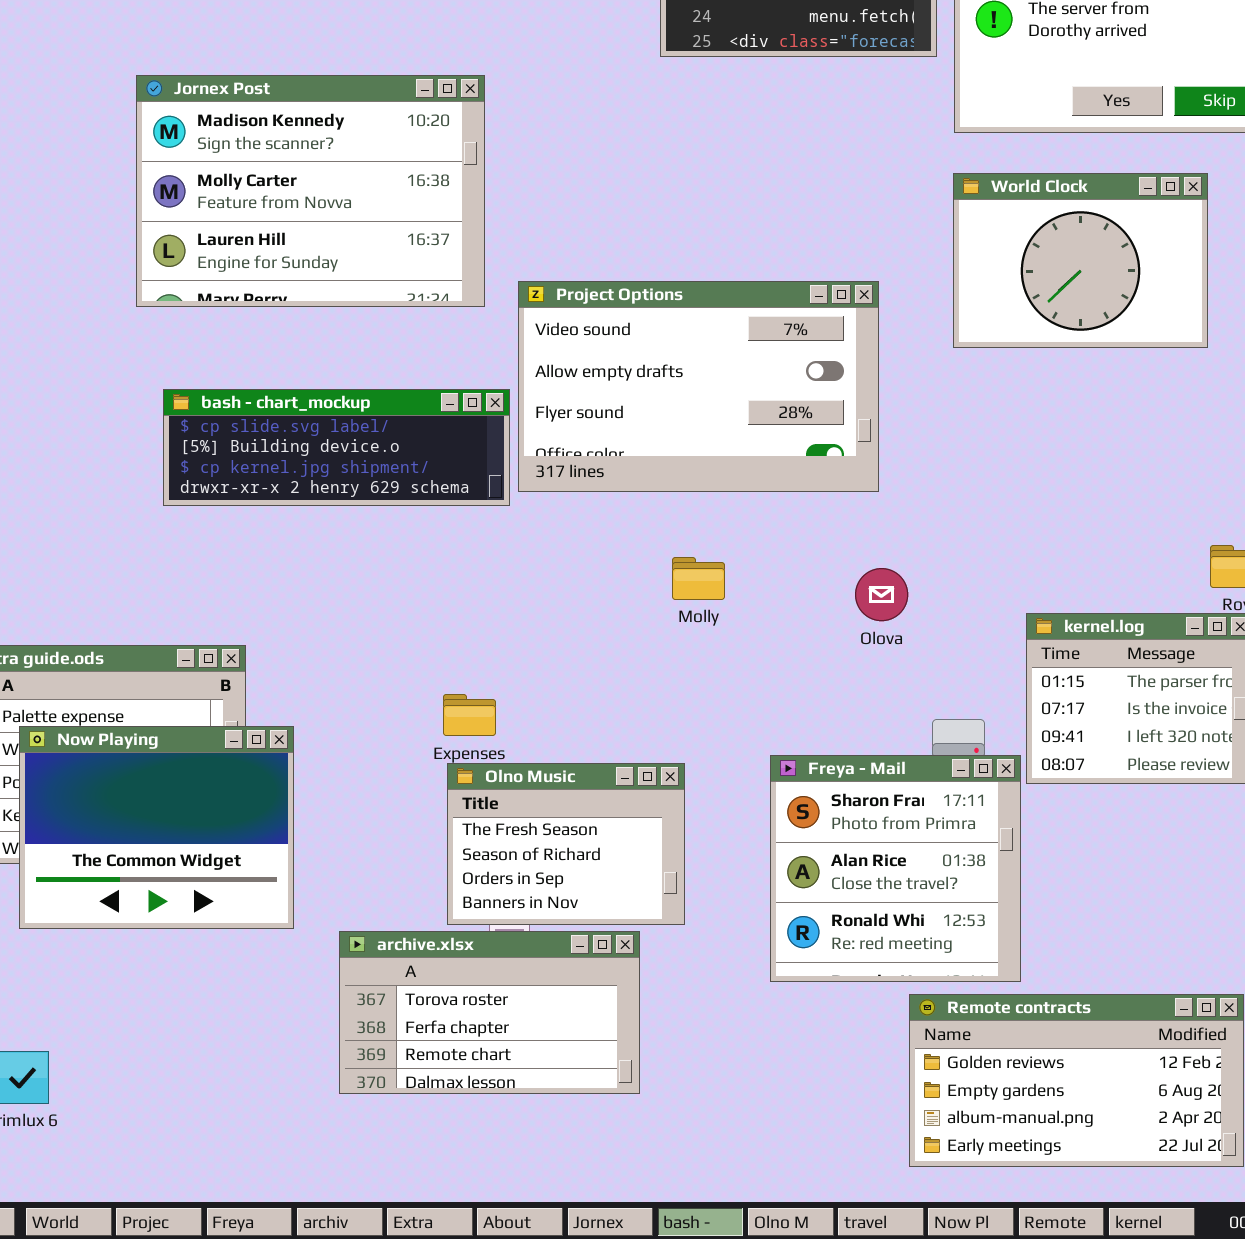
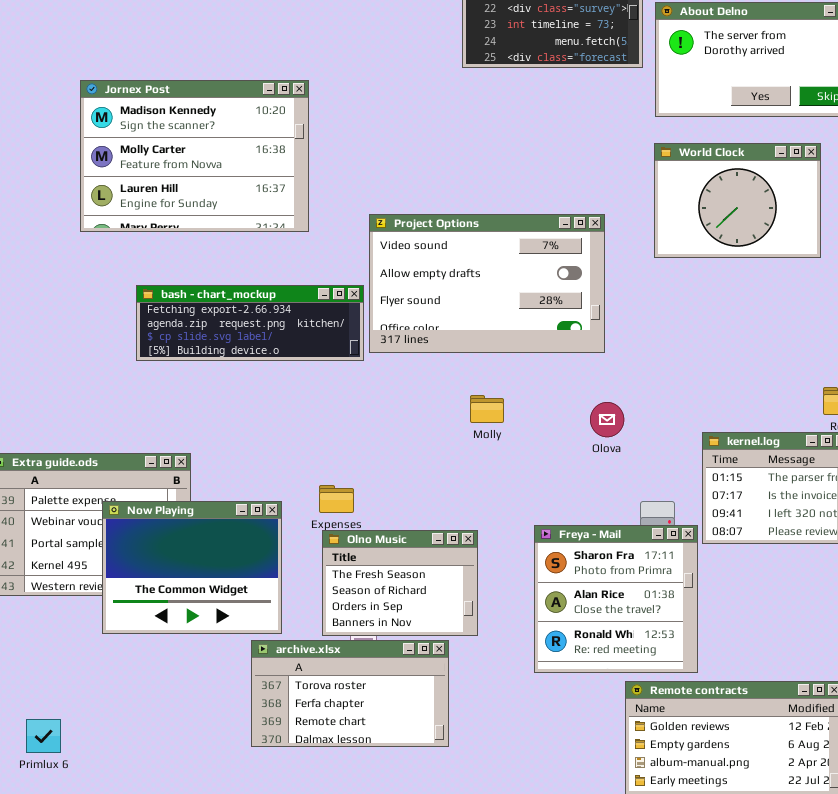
Jornex Post: [136,75,485,307] -> [80,80,309,232], moved
bash - chart_mockup: [163,389,510,506] -> [136,285,364,361], scrolled up 2 rows
Now Playing: [19,726,294,929] -> [102,501,282,634], moved

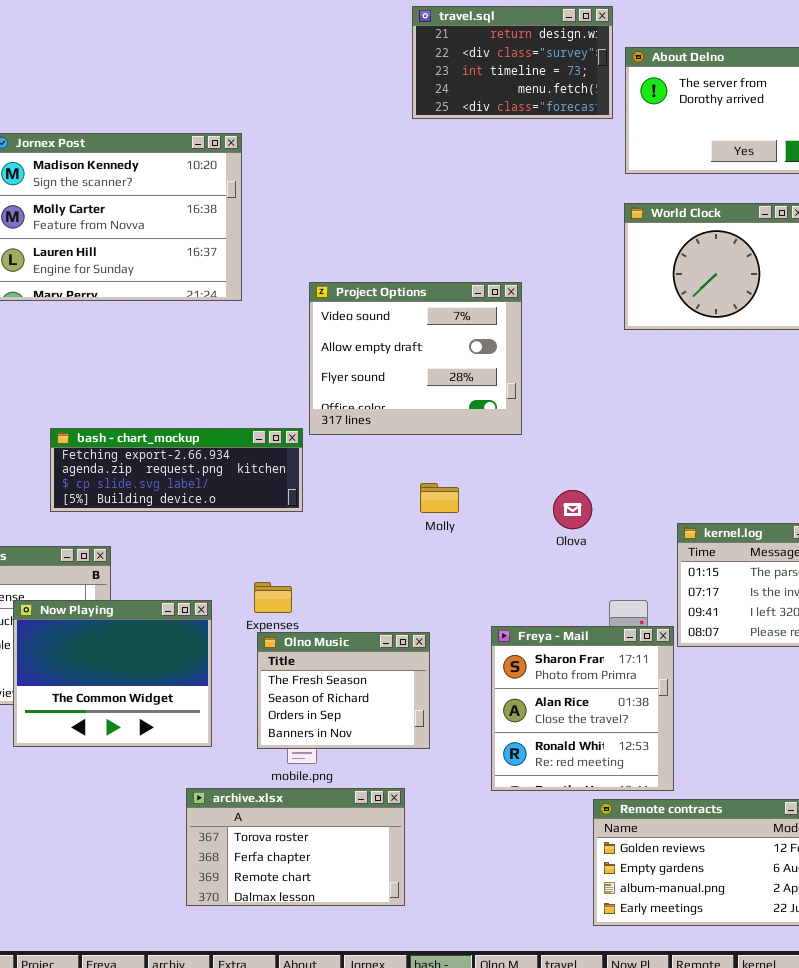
Project Options: [369,214,605,353] -> [309,282,522,435], resized
bash - chart_mockup: [136,285,364,361] -> [50,428,303,512], moved
archive.xlsx: [251,640,449,747] -> [186,788,405,906], moved

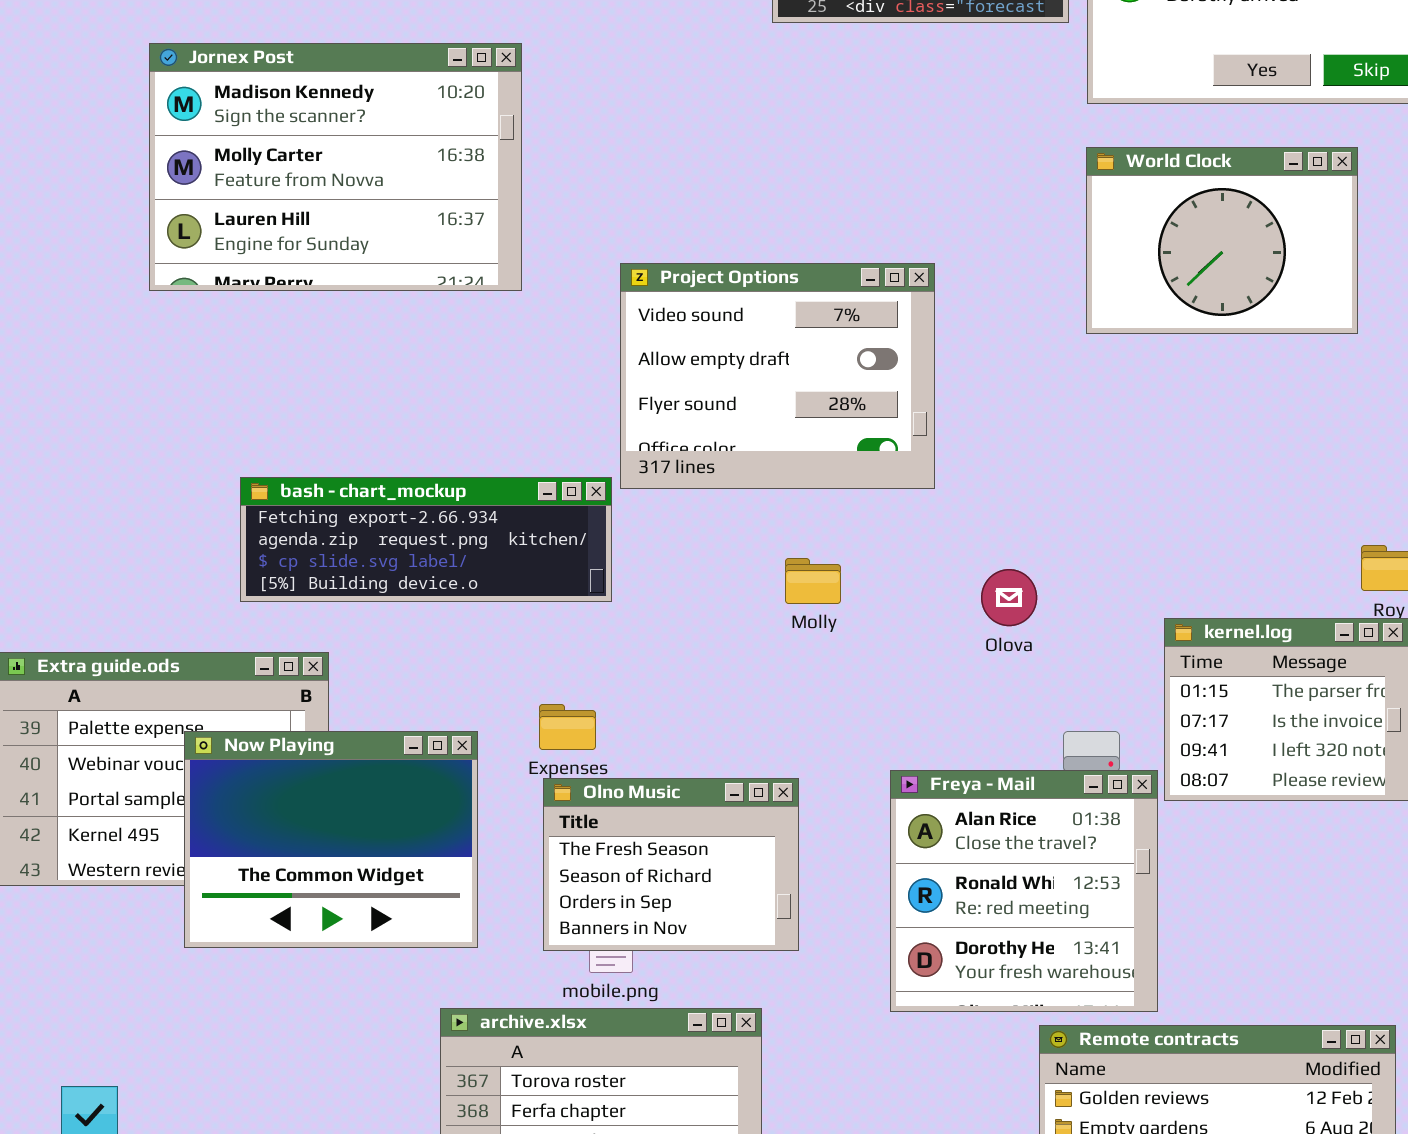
Freya - Mail: [491,626,674,791] -> [890,770,1158,1012], scrolled down 1 row

